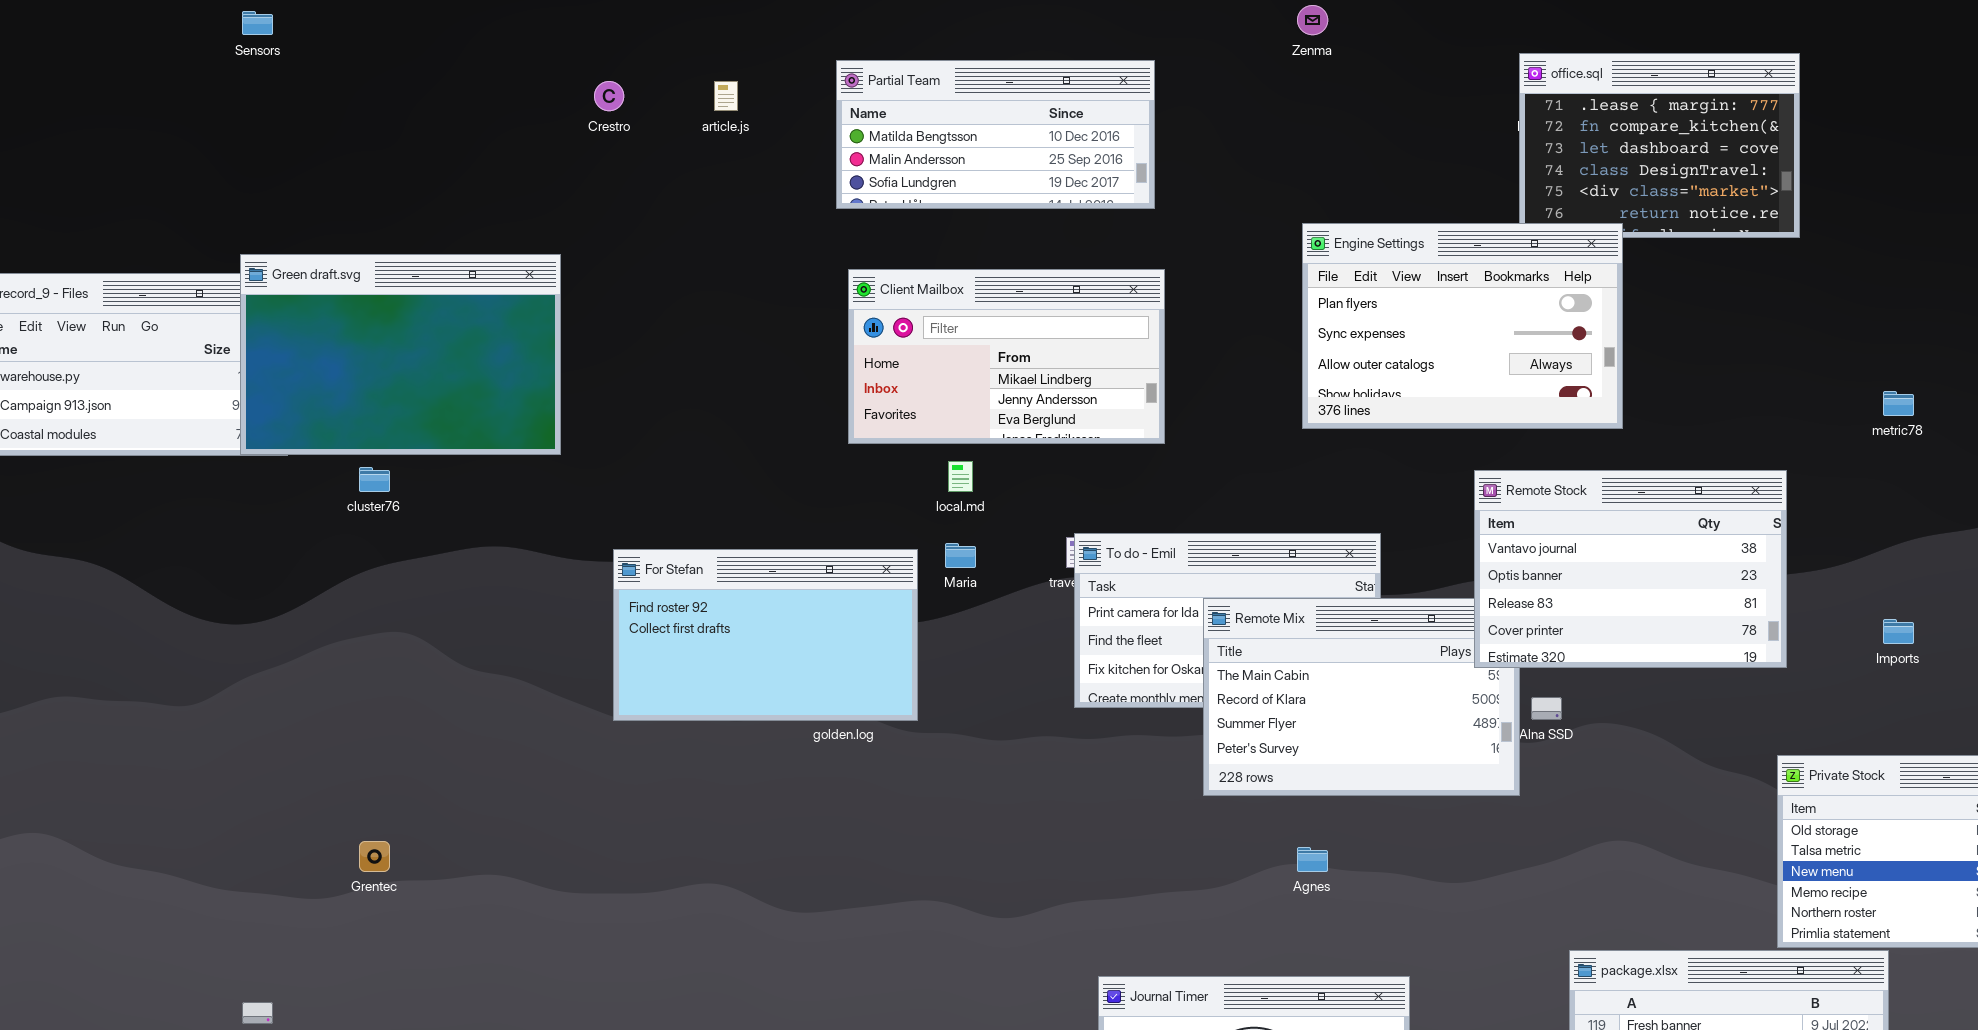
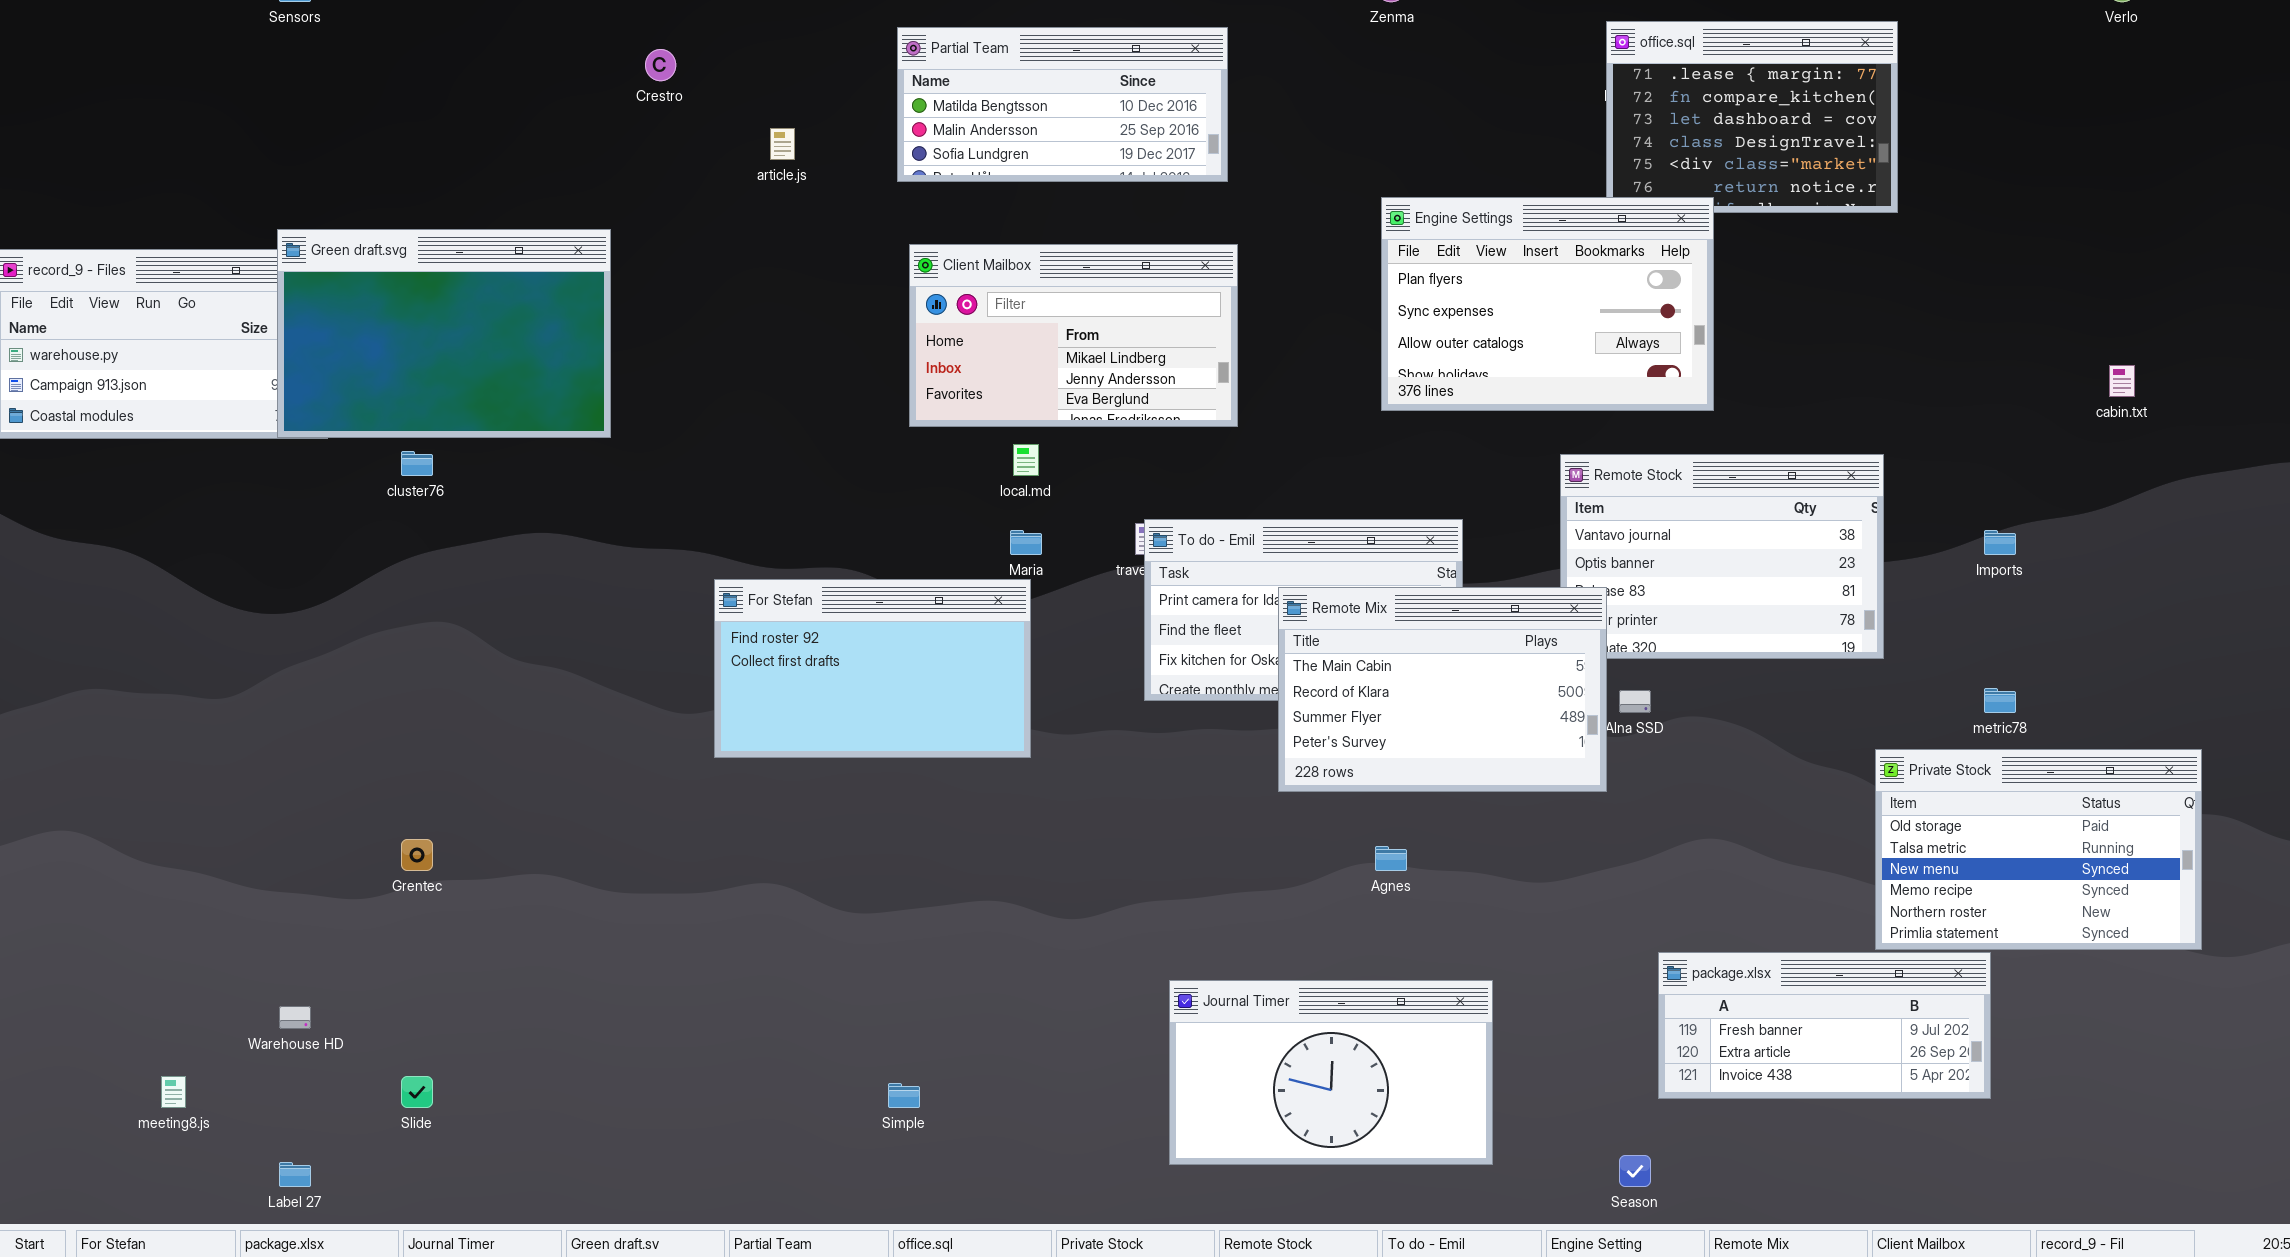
article.js: [714,81,738,111] -> [770,128,795,160], moved
metric78: [1883,391,1914,416] -> [1984,688,2016,713], moved
For Stefan: [613,549,918,721] -> [714,579,1031,758], moved
Remote Mix: [1203,598,1520,796] -> [1278,587,1607,792], raised
Imports: [1883,619,1914,644] -> [1984,530,2016,555], moved

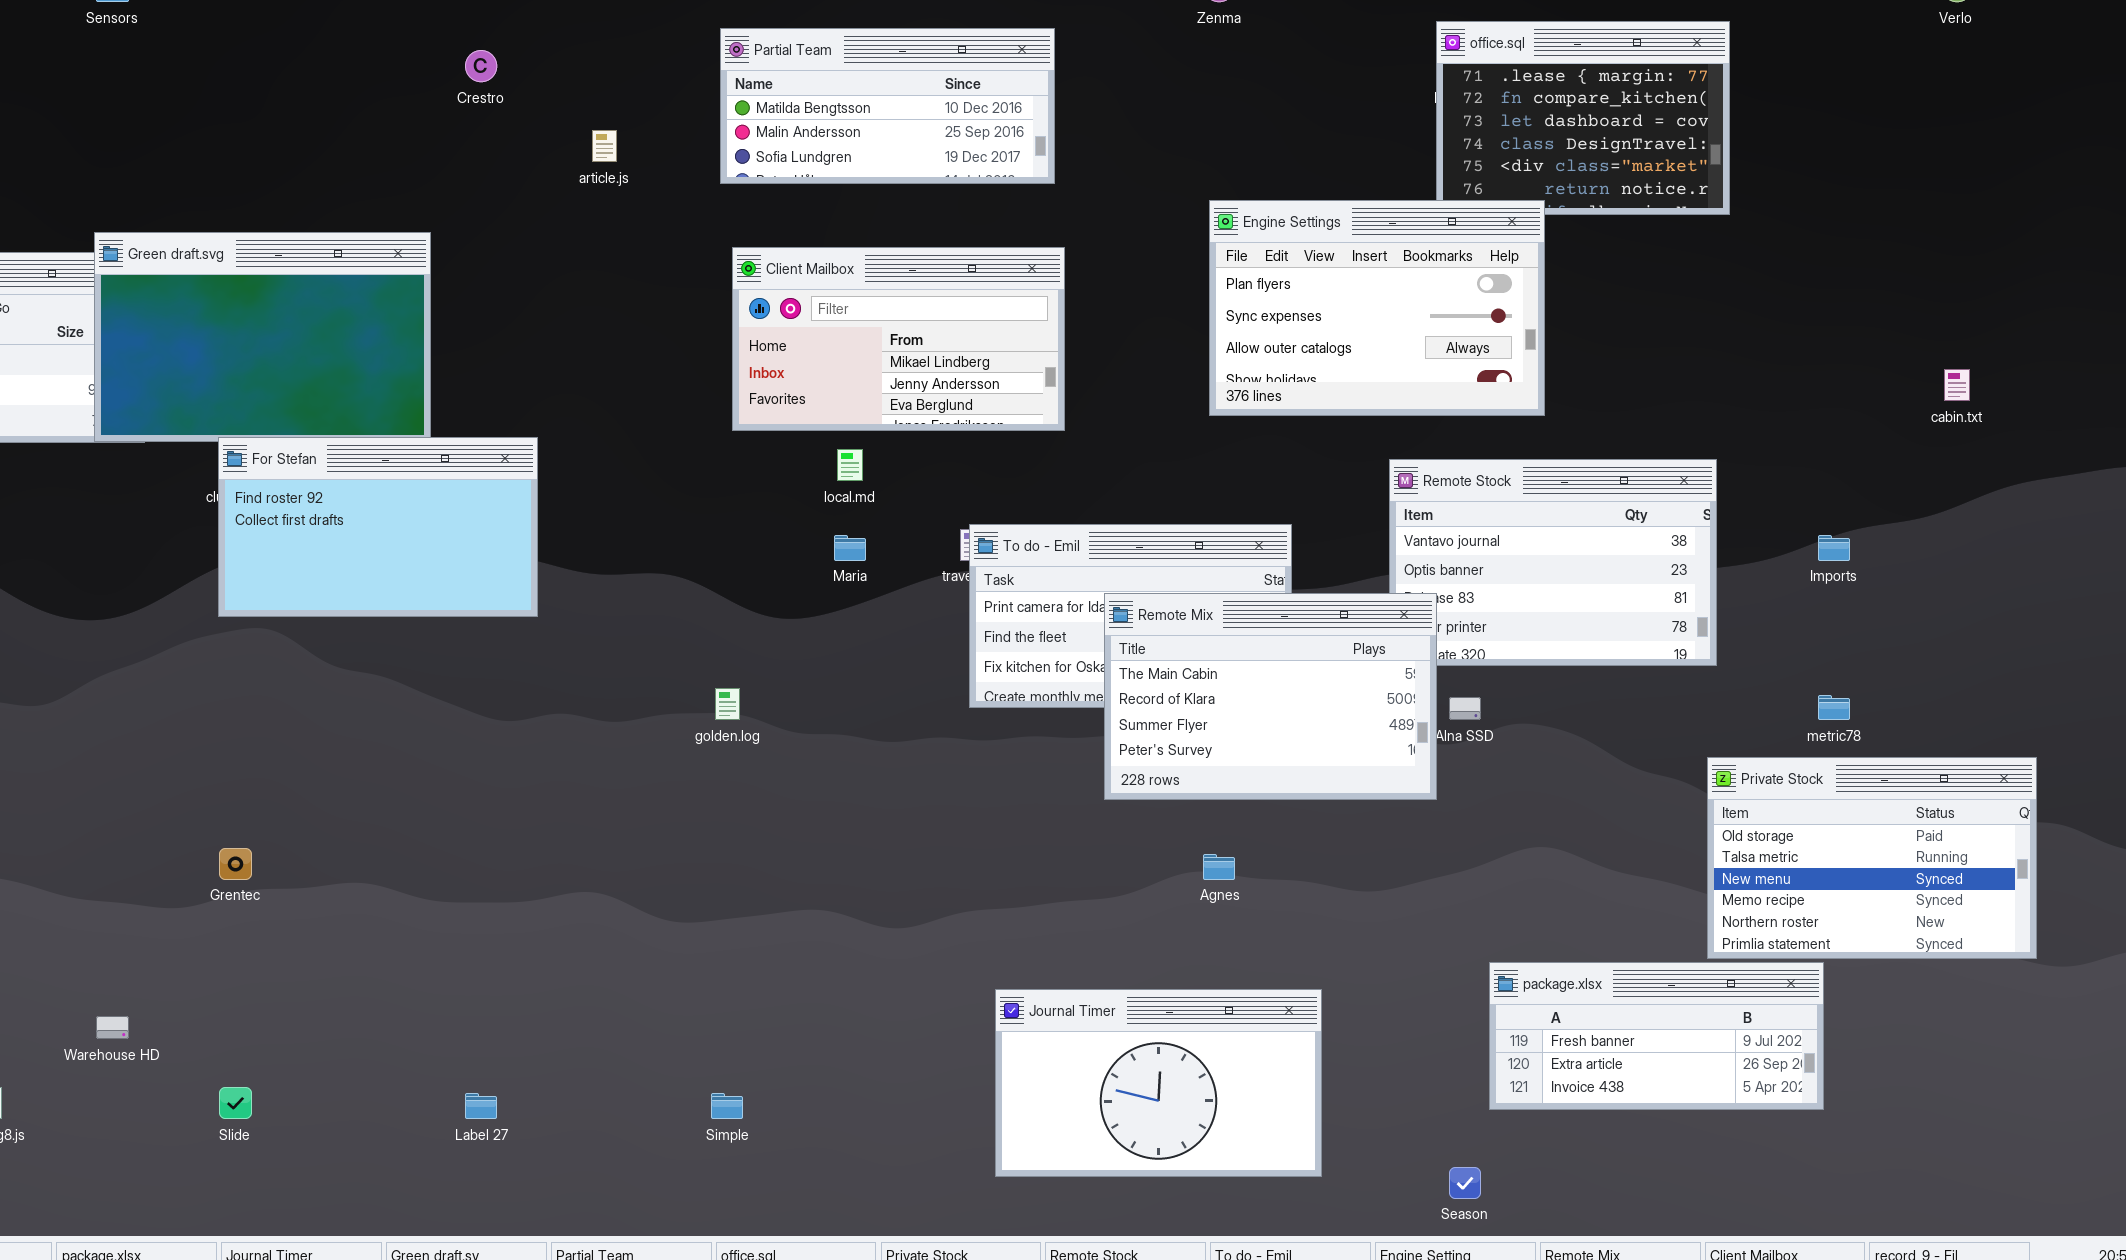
For Stefan: [714,579,1031,758] -> [218,437,538,617], moved
Label 27: [279,1162,311,1187] -> [465,1093,497,1119], moved

